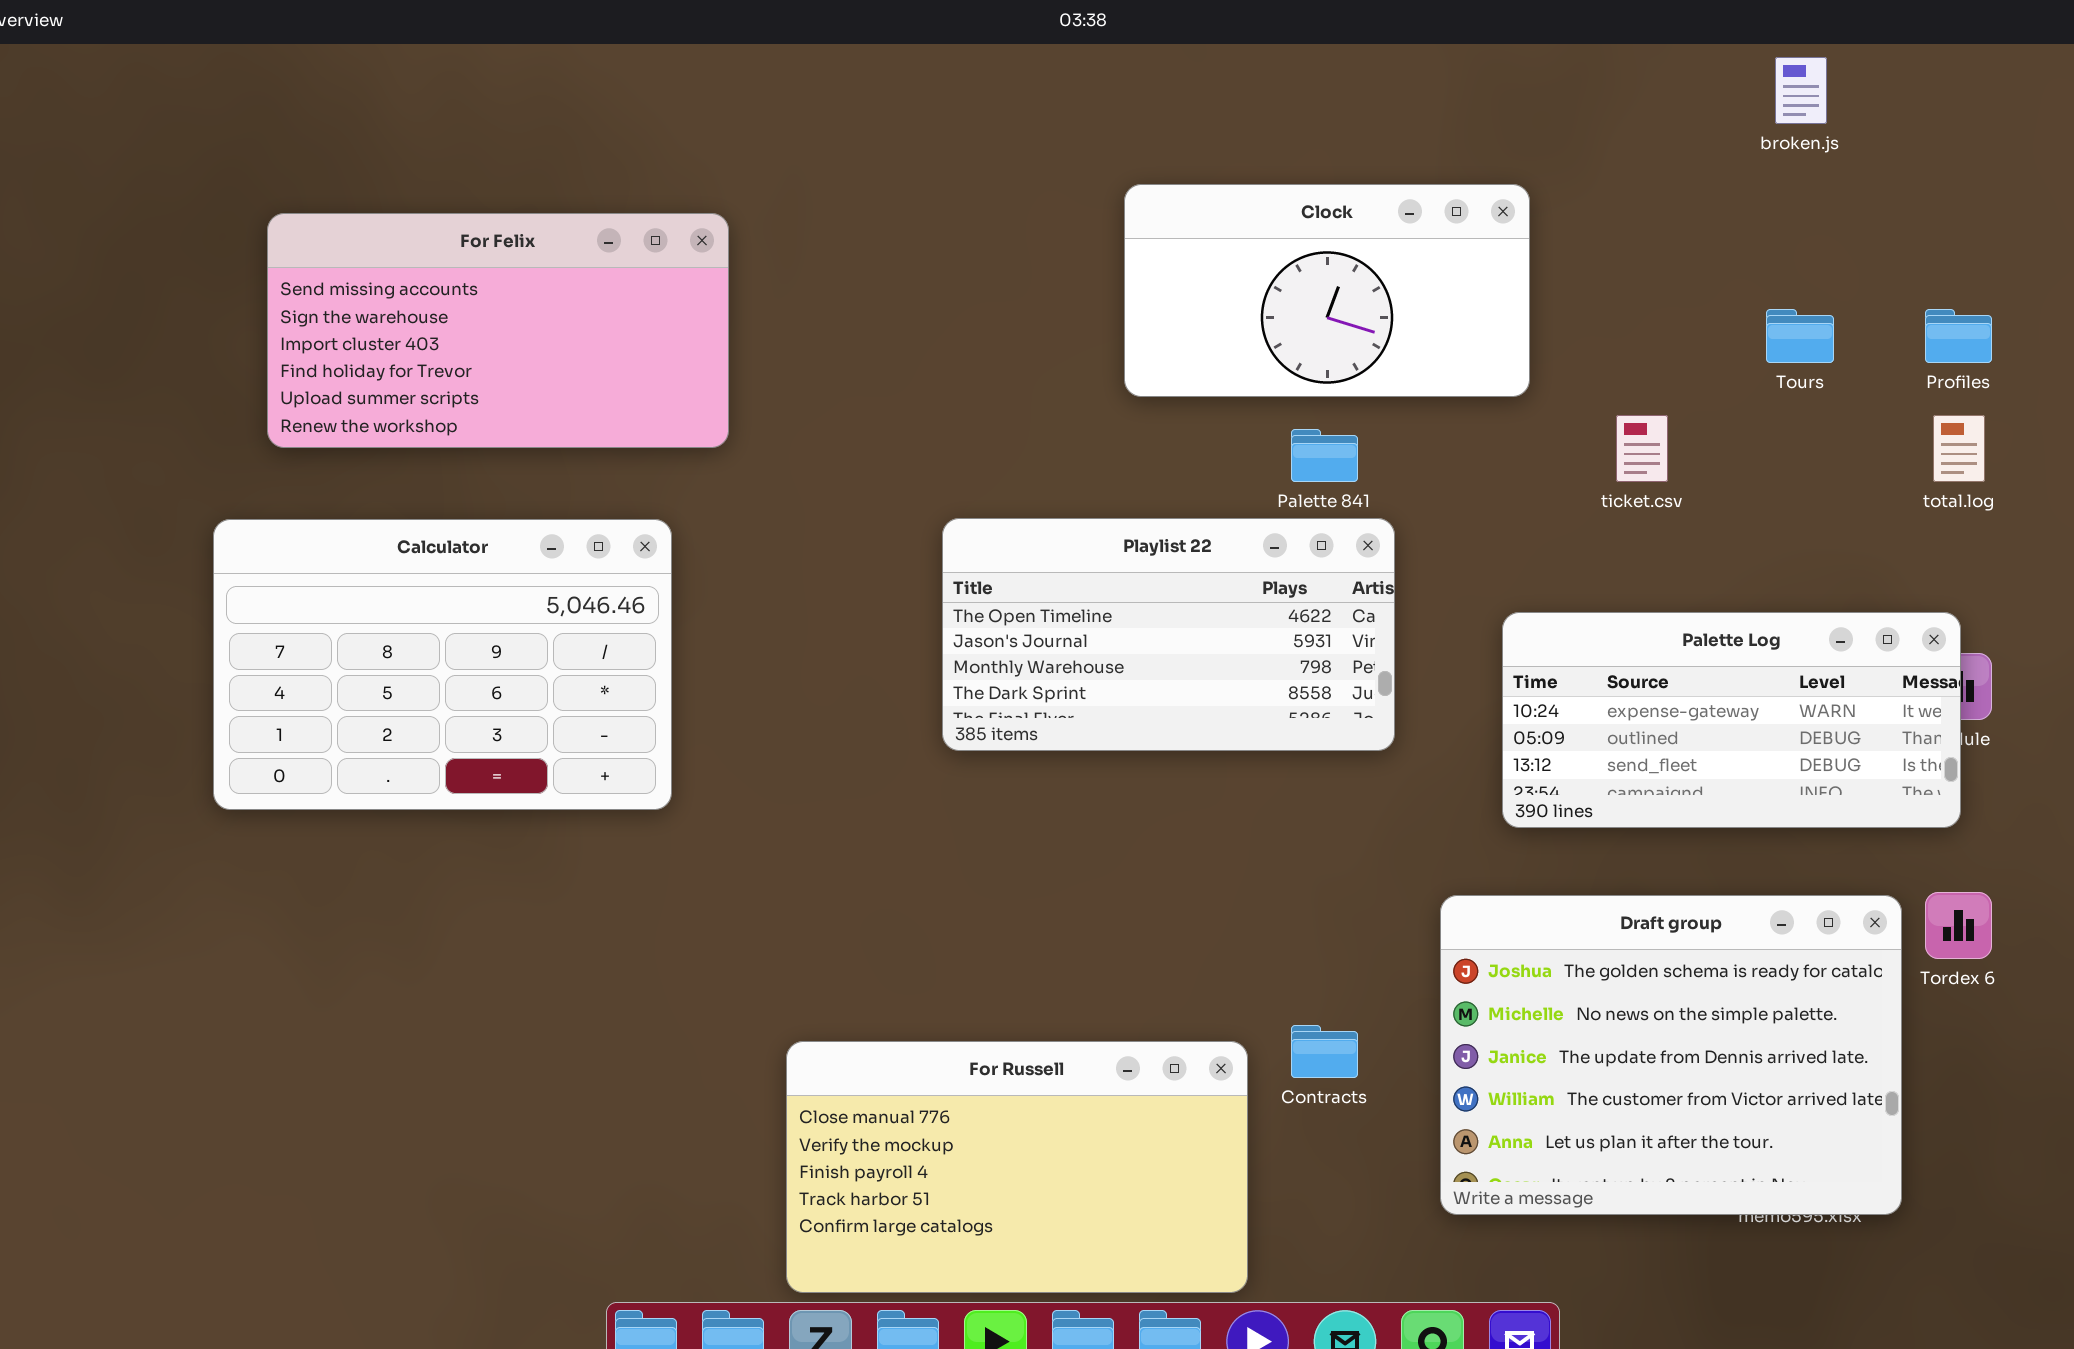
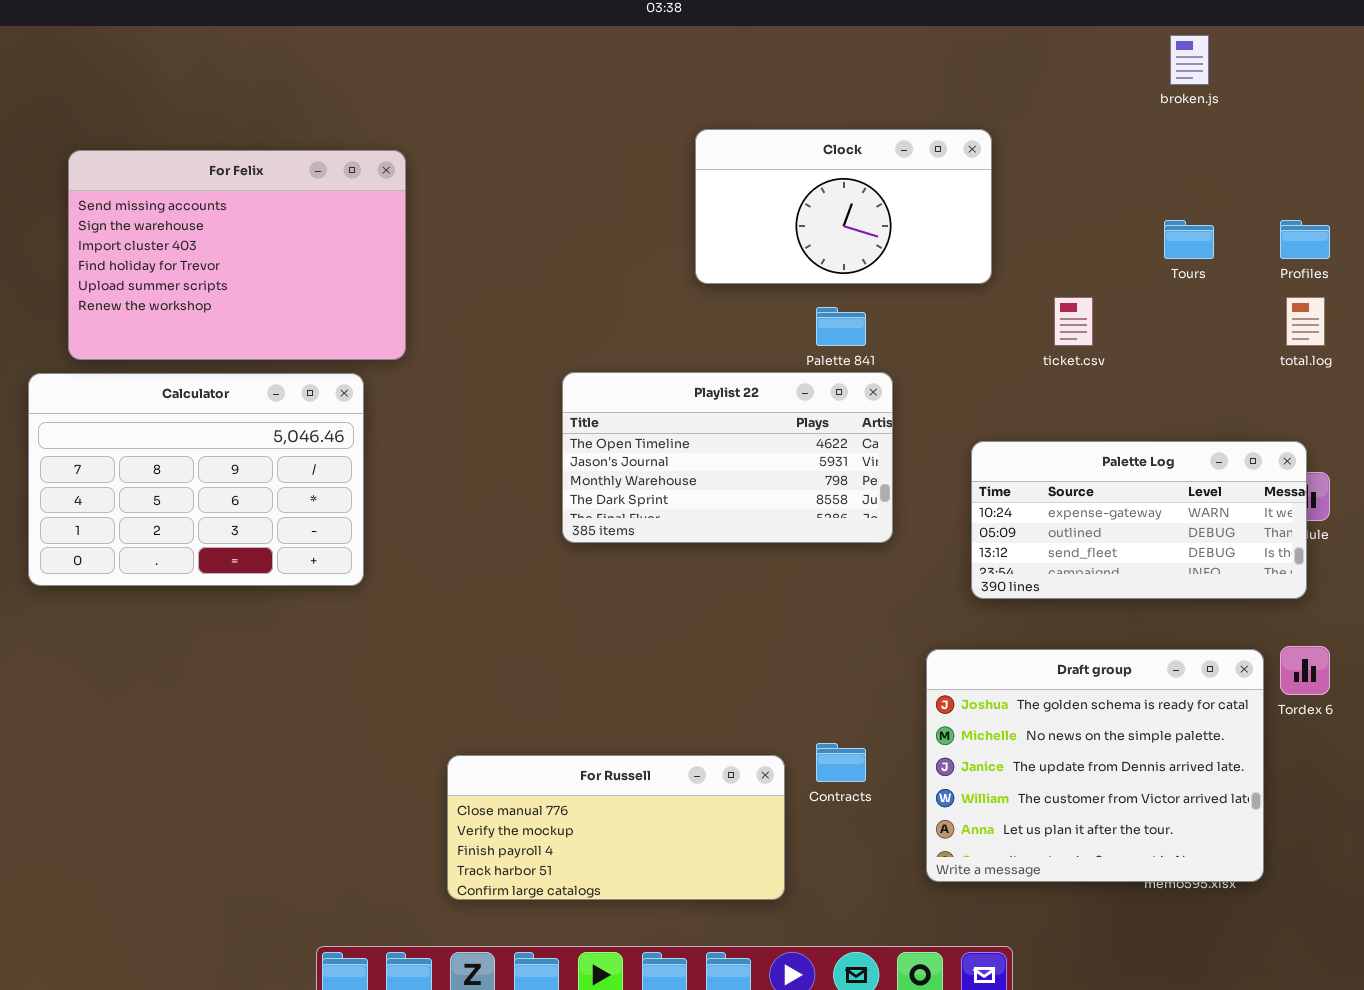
For Felix: [267,213,729,448] -> [68,150,406,360], resized
For Russell: [786,1041,1248,1293] -> [447,755,785,900], resized

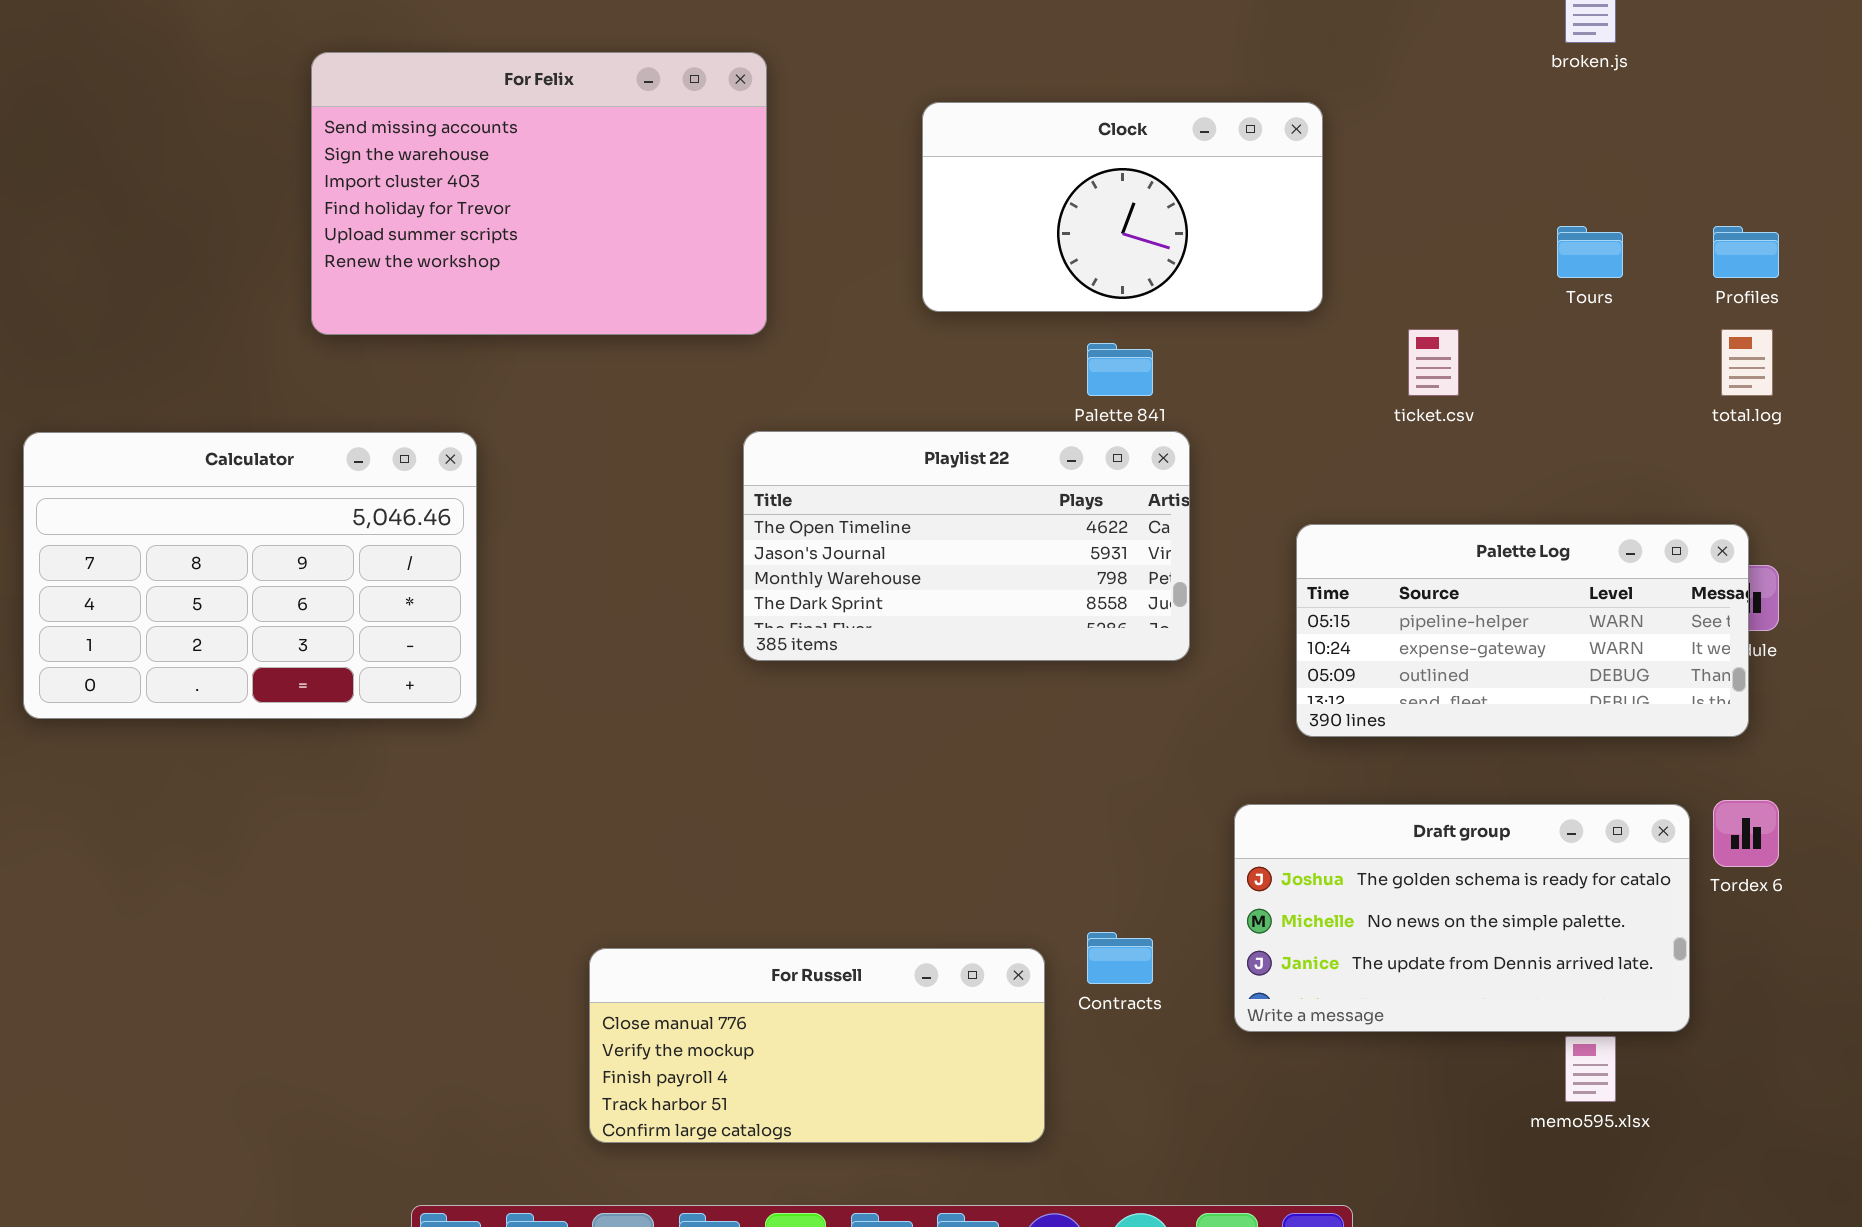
For Felix: [68,150,406,360] -> [311,52,767,335], moved
Palette Log: [971,441,1307,599] -> [1296,524,1749,737], scrolled up 1 row
Draft group: [926,649,1264,882] -> [1234,804,1690,1032], resized

